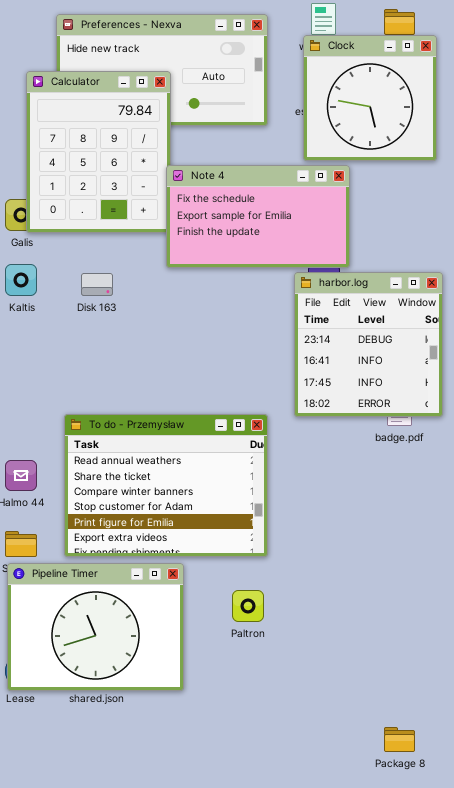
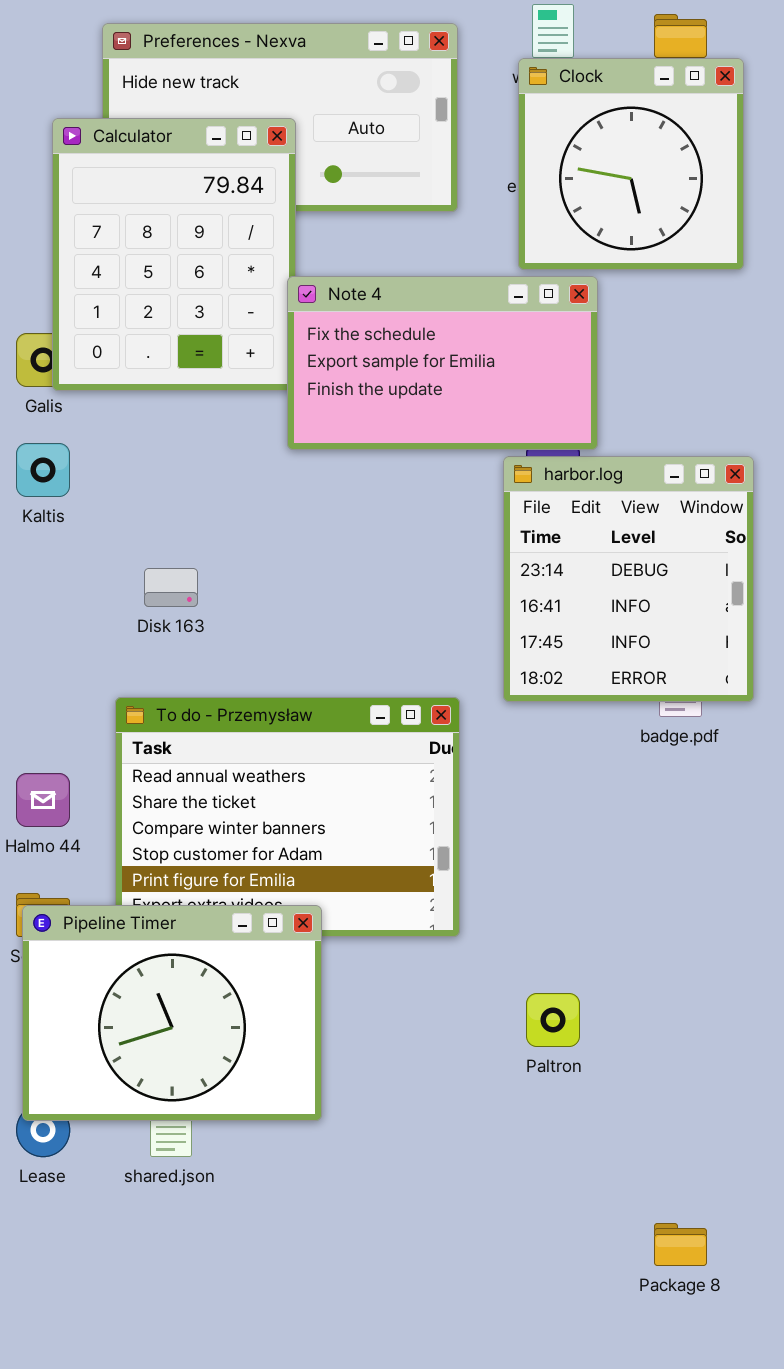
Disk 163: [81,273,113,296] -> [144,568,198,607], moved
Pipeline Timer: [7,563,184,691] -> [22,905,322,1121], moved
Paltron: [232,590,264,622] -> [526,993,580,1047], moved

